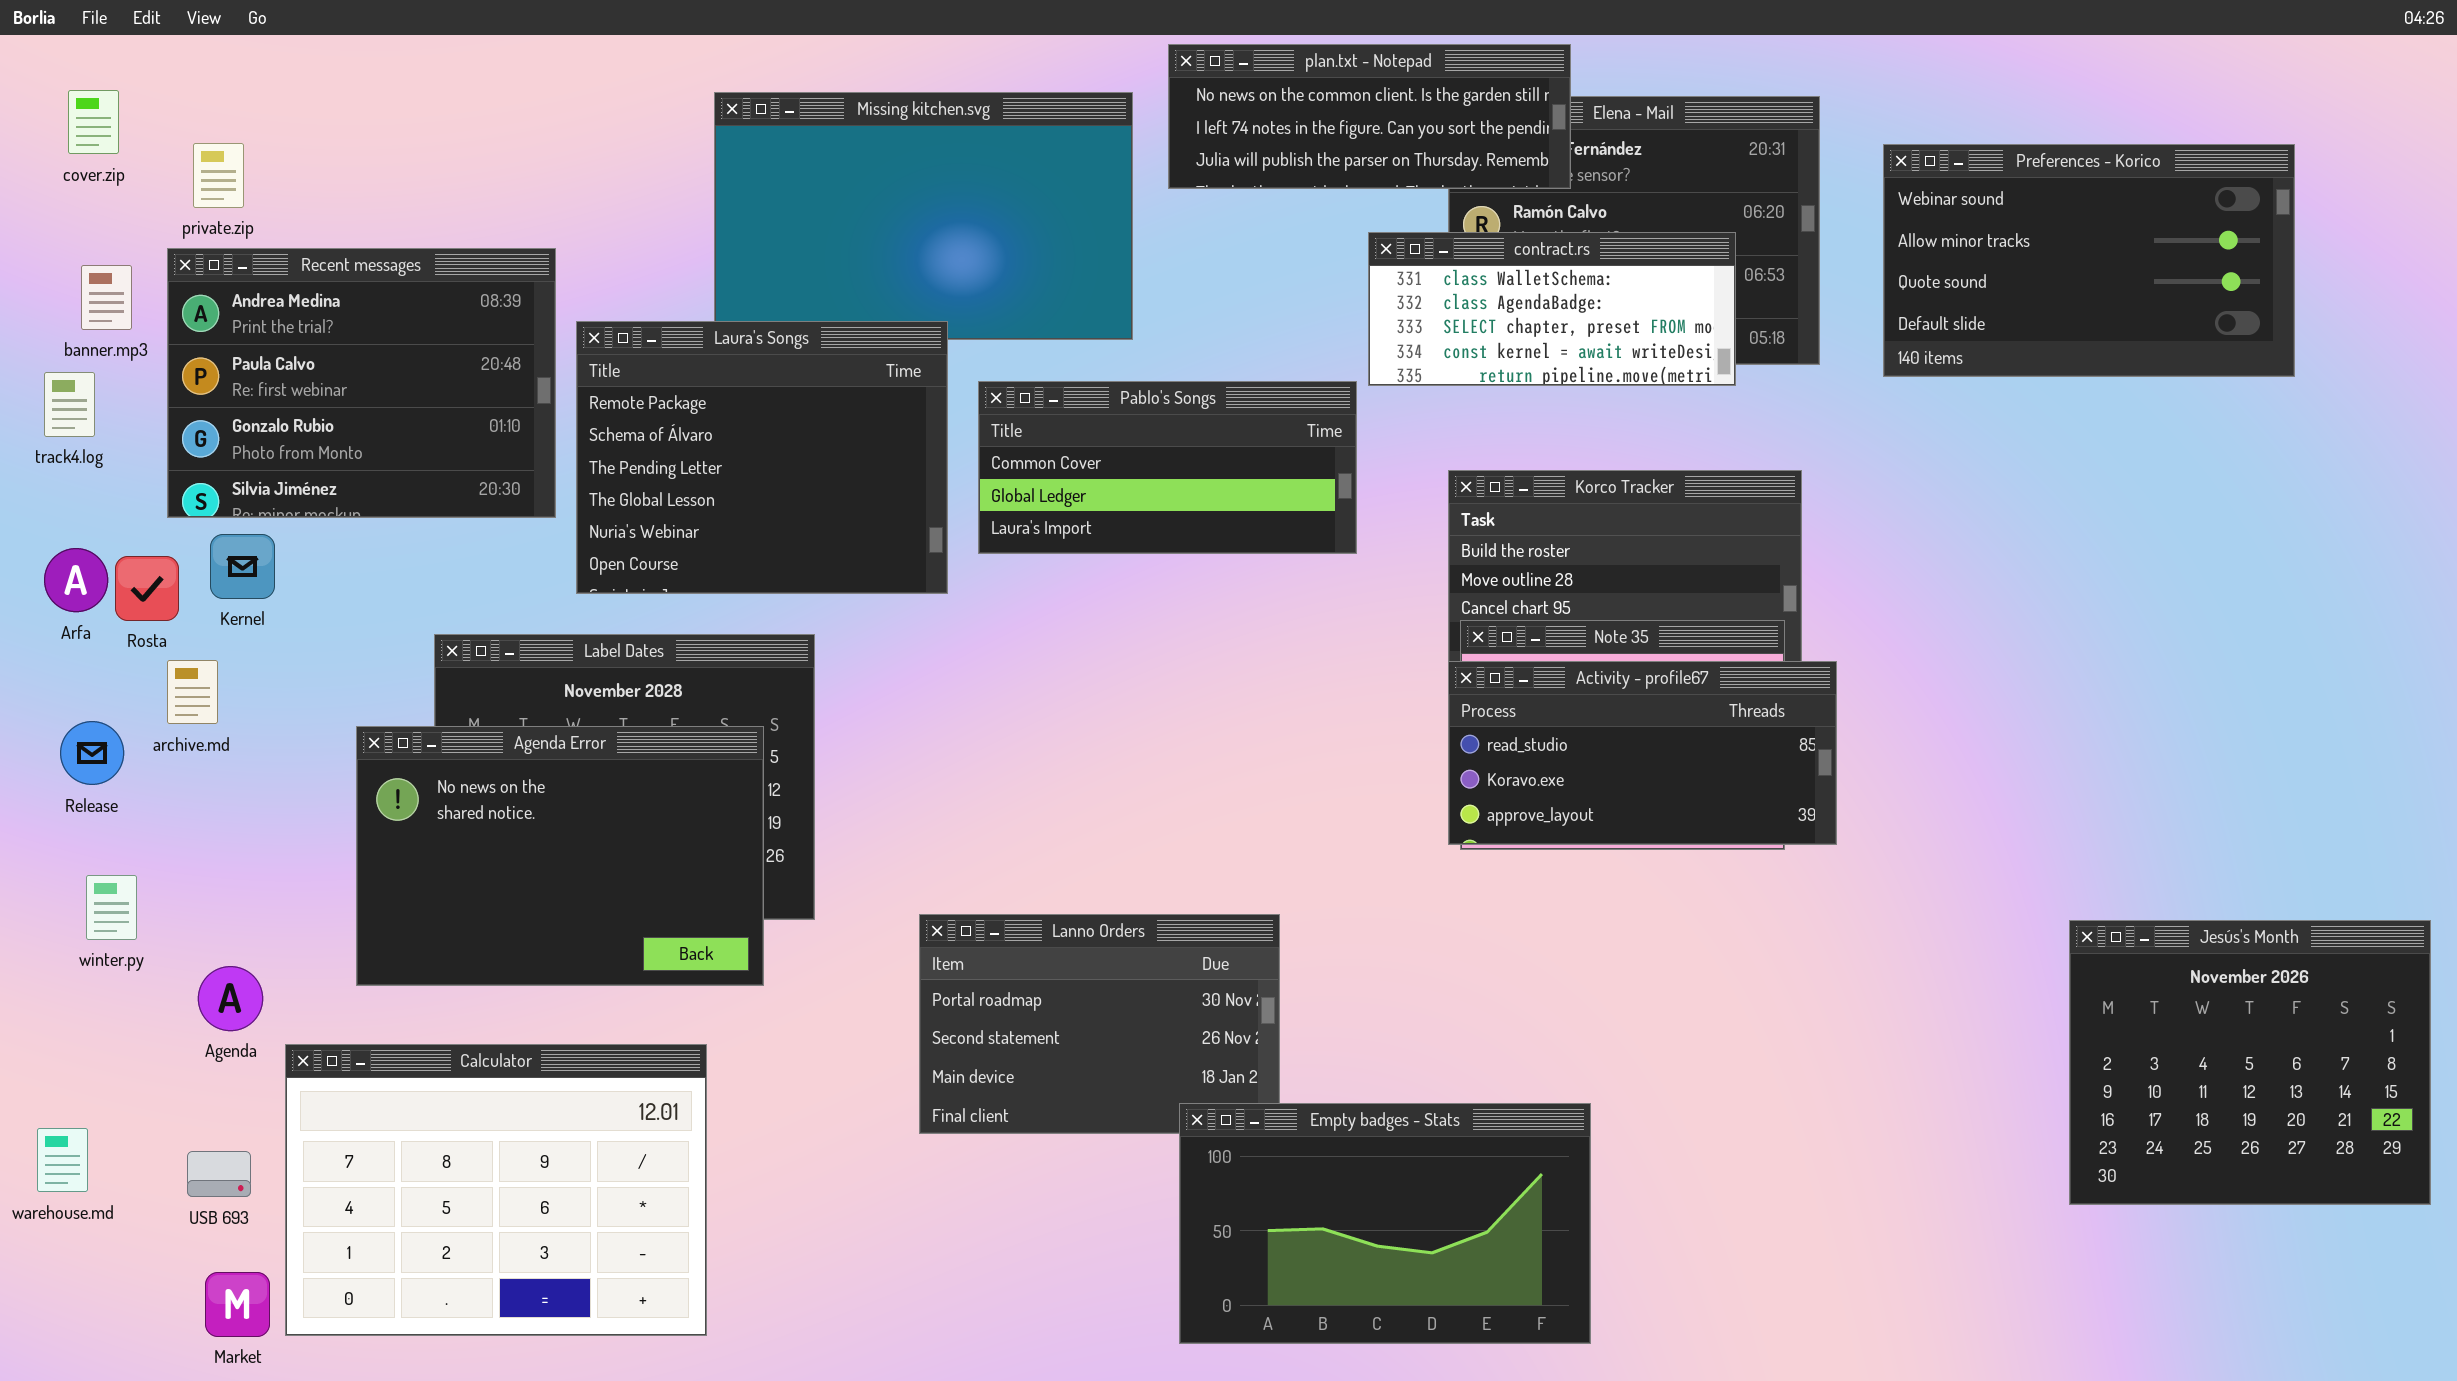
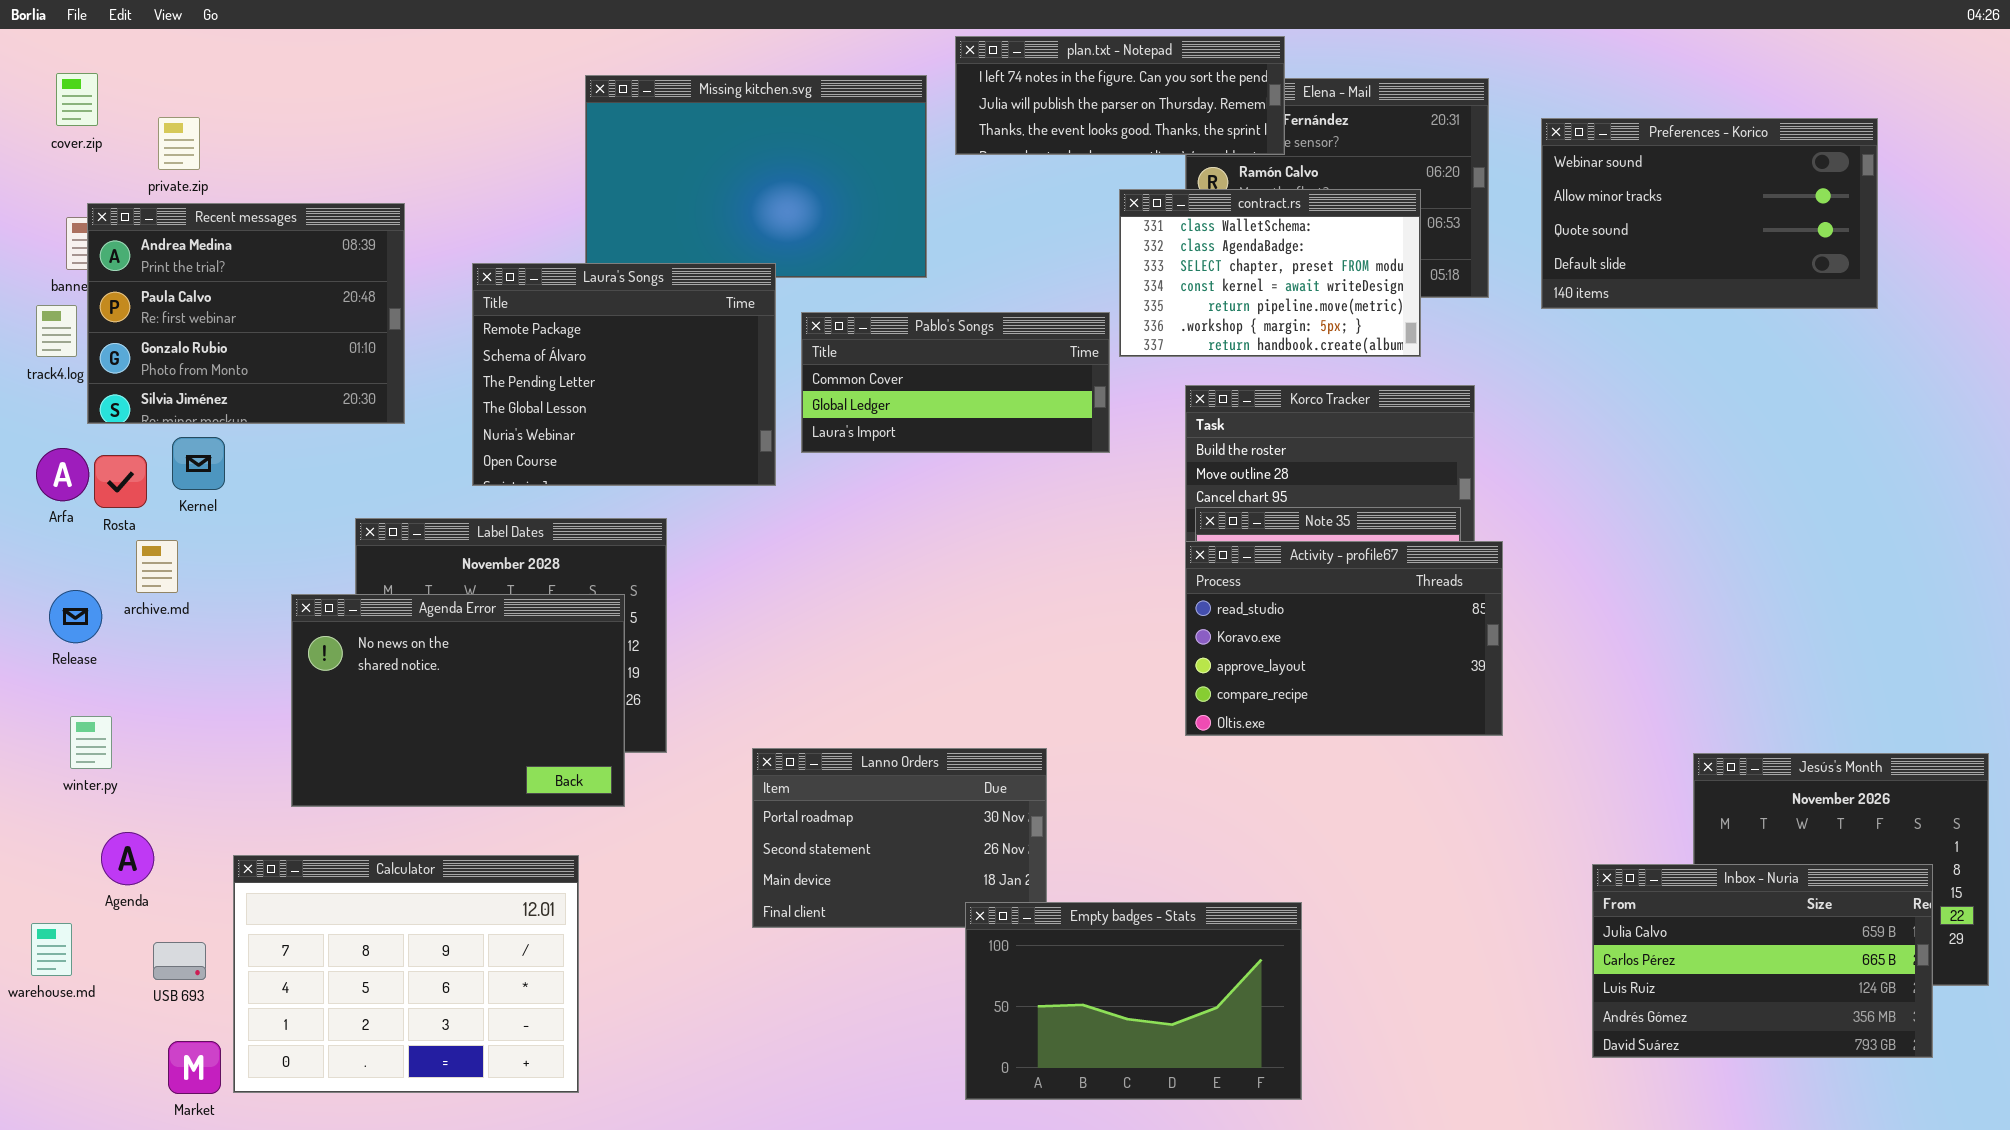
plan.txt - Notepad: [1168,44,1571,189] -> [955,36,1285,155], scrolled down 1 row
contract.rs: [1368,232,1736,386] -> [1119,189,1421,357], resized
Recent messages: [167,248,556,518] -> [87,203,405,424], moved
Activity - profile67: [1448,661,1837,845] -> [1185,541,1503,736], resized
Agenda: [198,966,263,1031] -> [101,832,154,885], moved
Inbox - Nuria: none -> [1592,864,1933,1058], opened

